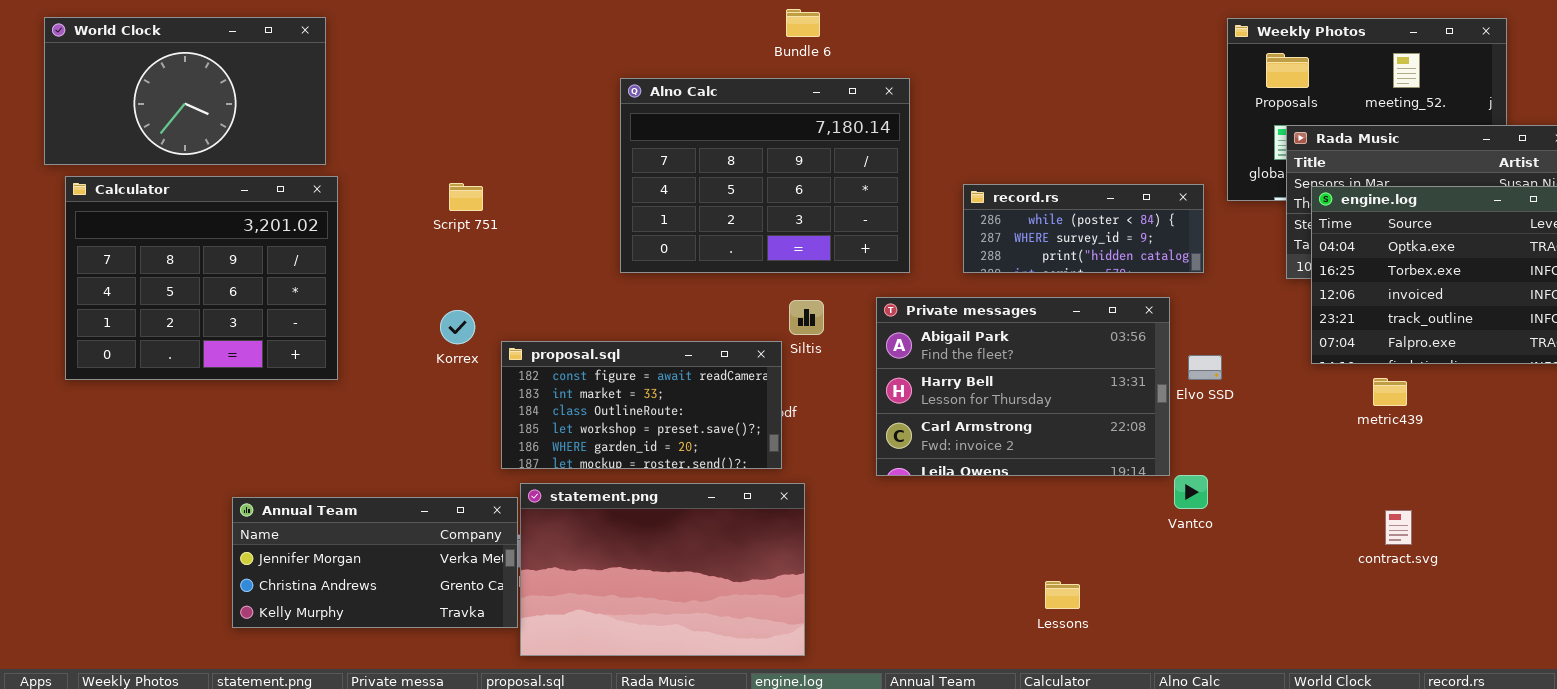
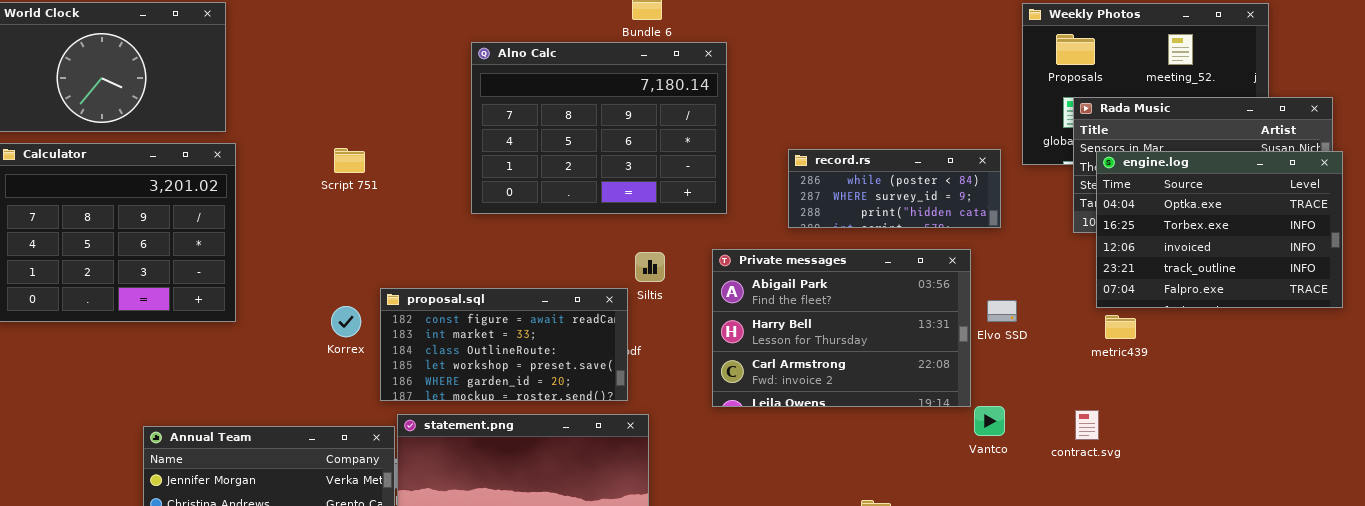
Alno Calc: [620,78,910,273] -> [471,42,727,214], moved
Korrex: [440,310,475,344] -> [331,306,361,337], moved
metric439: [1373,378,1407,406] -> [1105,315,1136,339], moved
contract.svg: [1385,510,1412,545] -> [1075,410,1099,440], moved

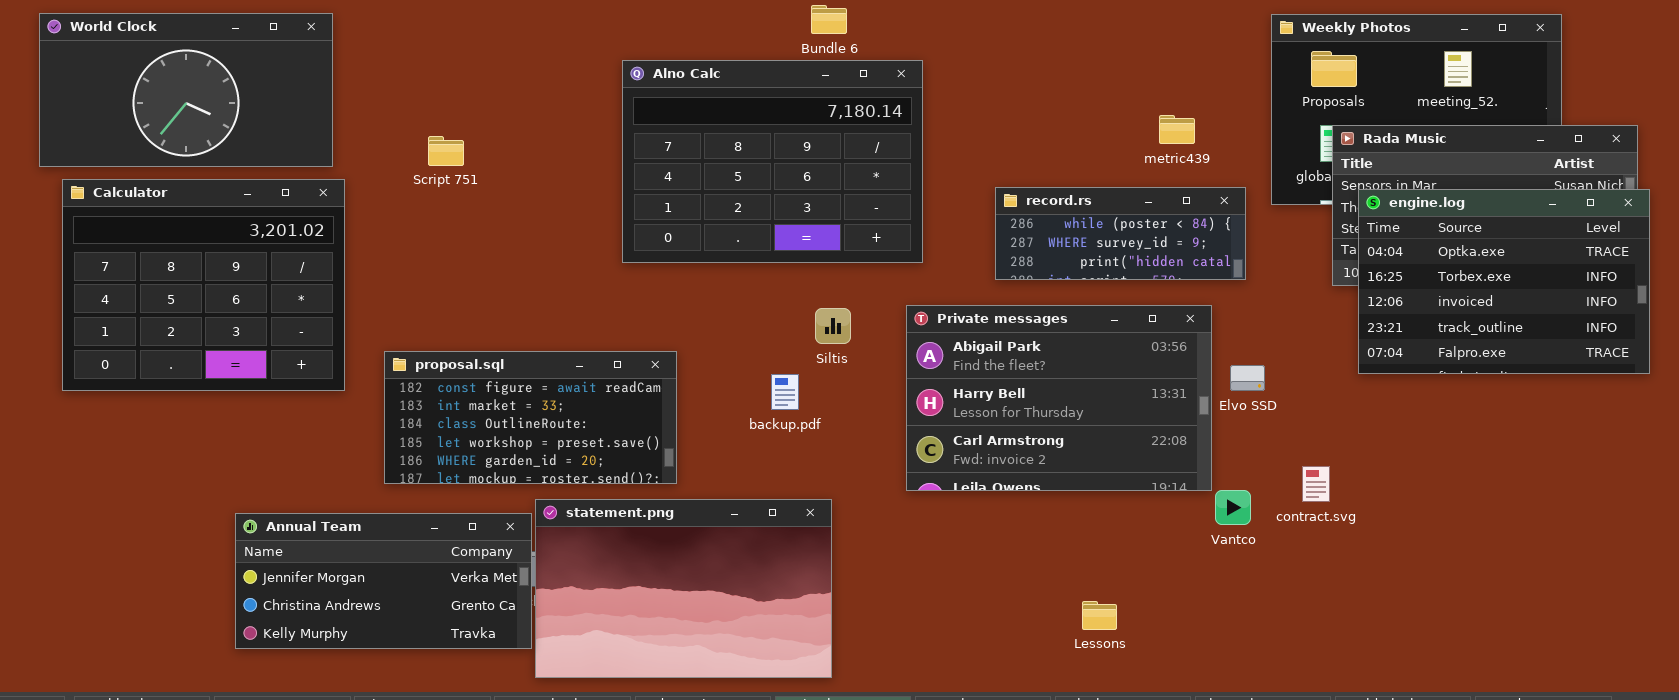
Script 751: [334,148,365,173] -> [428,136,464,166], moved
proposal.sql: [380,288,628,401] -> [384,351,677,484], moved
metric439: [1105,315,1136,339] -> [1159,115,1195,144], moved
contract.svg: [1075,410,1099,440] -> [1302,466,1330,502], moved

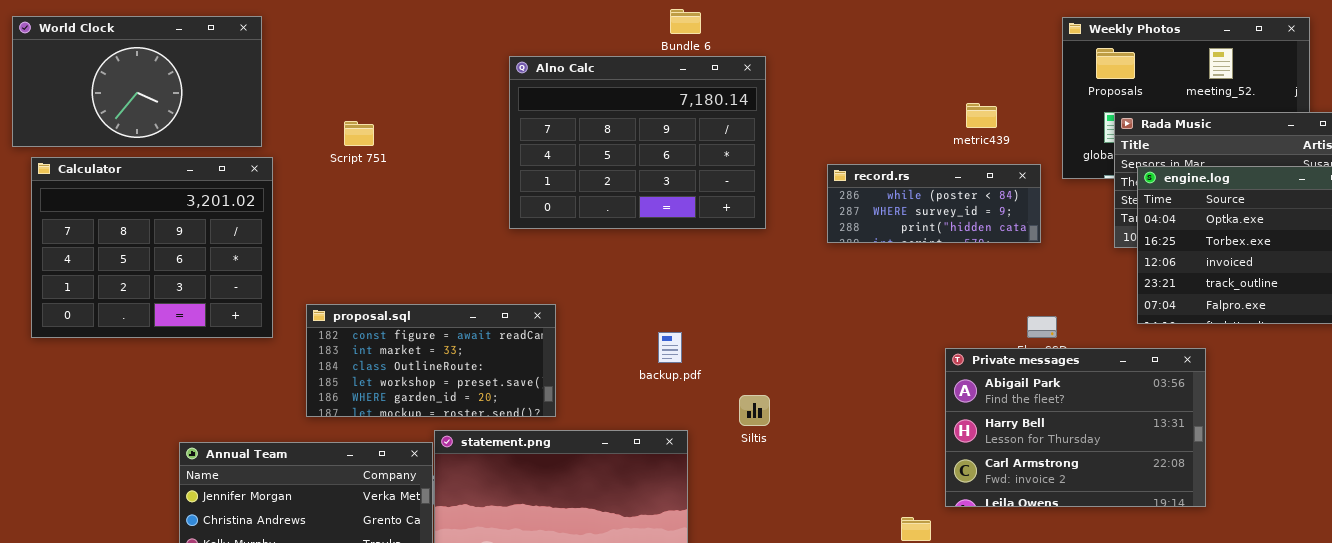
Private messages: [906,305,1212,491] -> [945,348,1206,507], moved
Siltis: [815,308,851,344] -> [739,395,770,426], moved
backup.pdf: [771,374,799,410] -> [658,332,682,363], moved

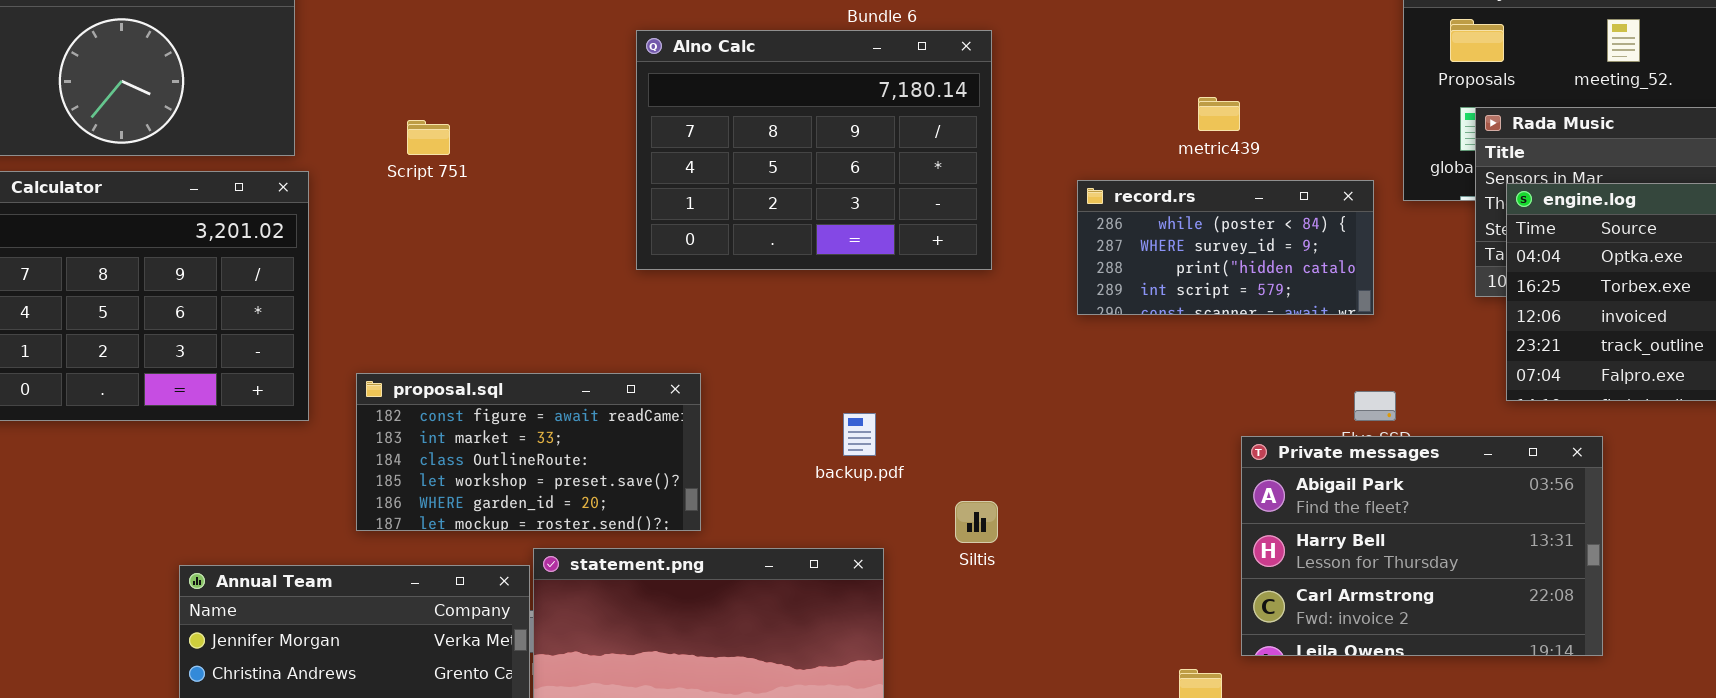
metric439: [966,103,997,128] -> [1198,97,1240,131], moved
record.rs: [827,164,1041,243] -> [1077,180,1374,315], resized

